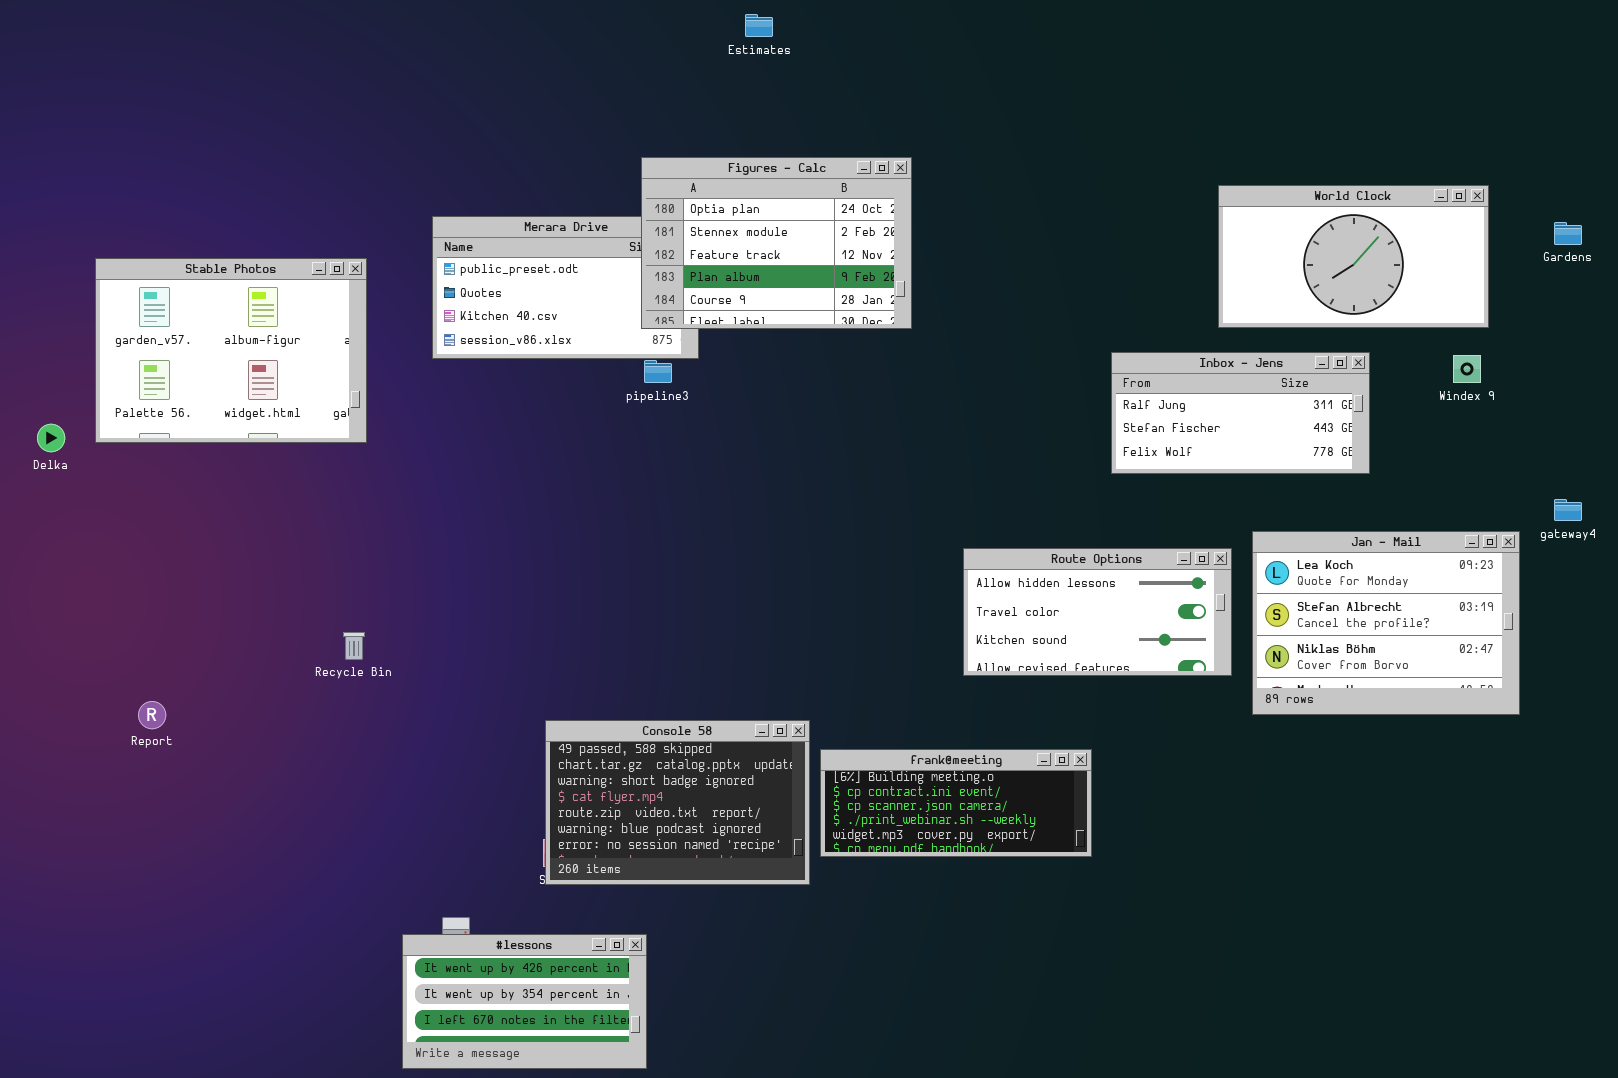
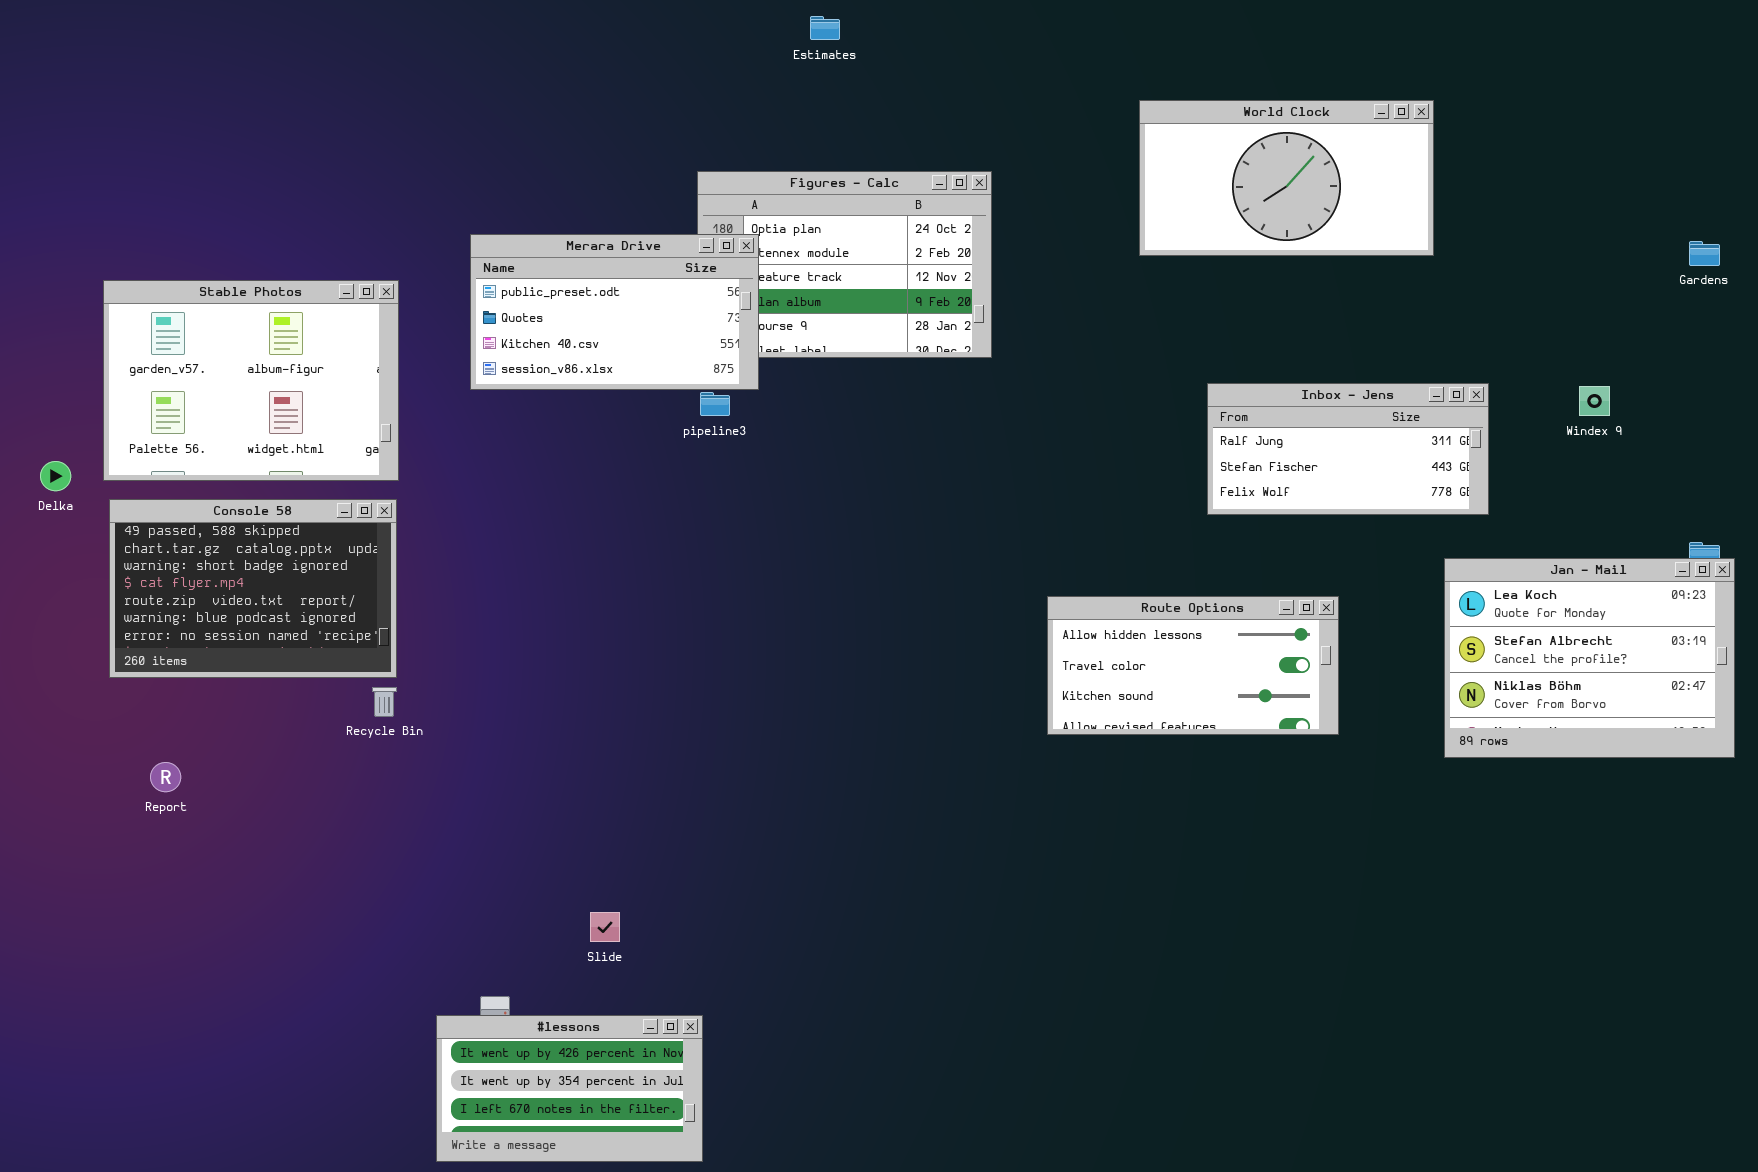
World Clock: [1218,185,1489,328] -> [1139,100,1434,256], moved
Merara Drive: [432,216,699,359] -> [470,234,759,390], raised
Jan - Mail: [1252,531,1520,715] -> [1444,558,1735,758], moved
Console 58: [545,720,810,885] -> [109,499,397,678], moved
frank@meeting: [820,749,1092,857] -> none, closed

